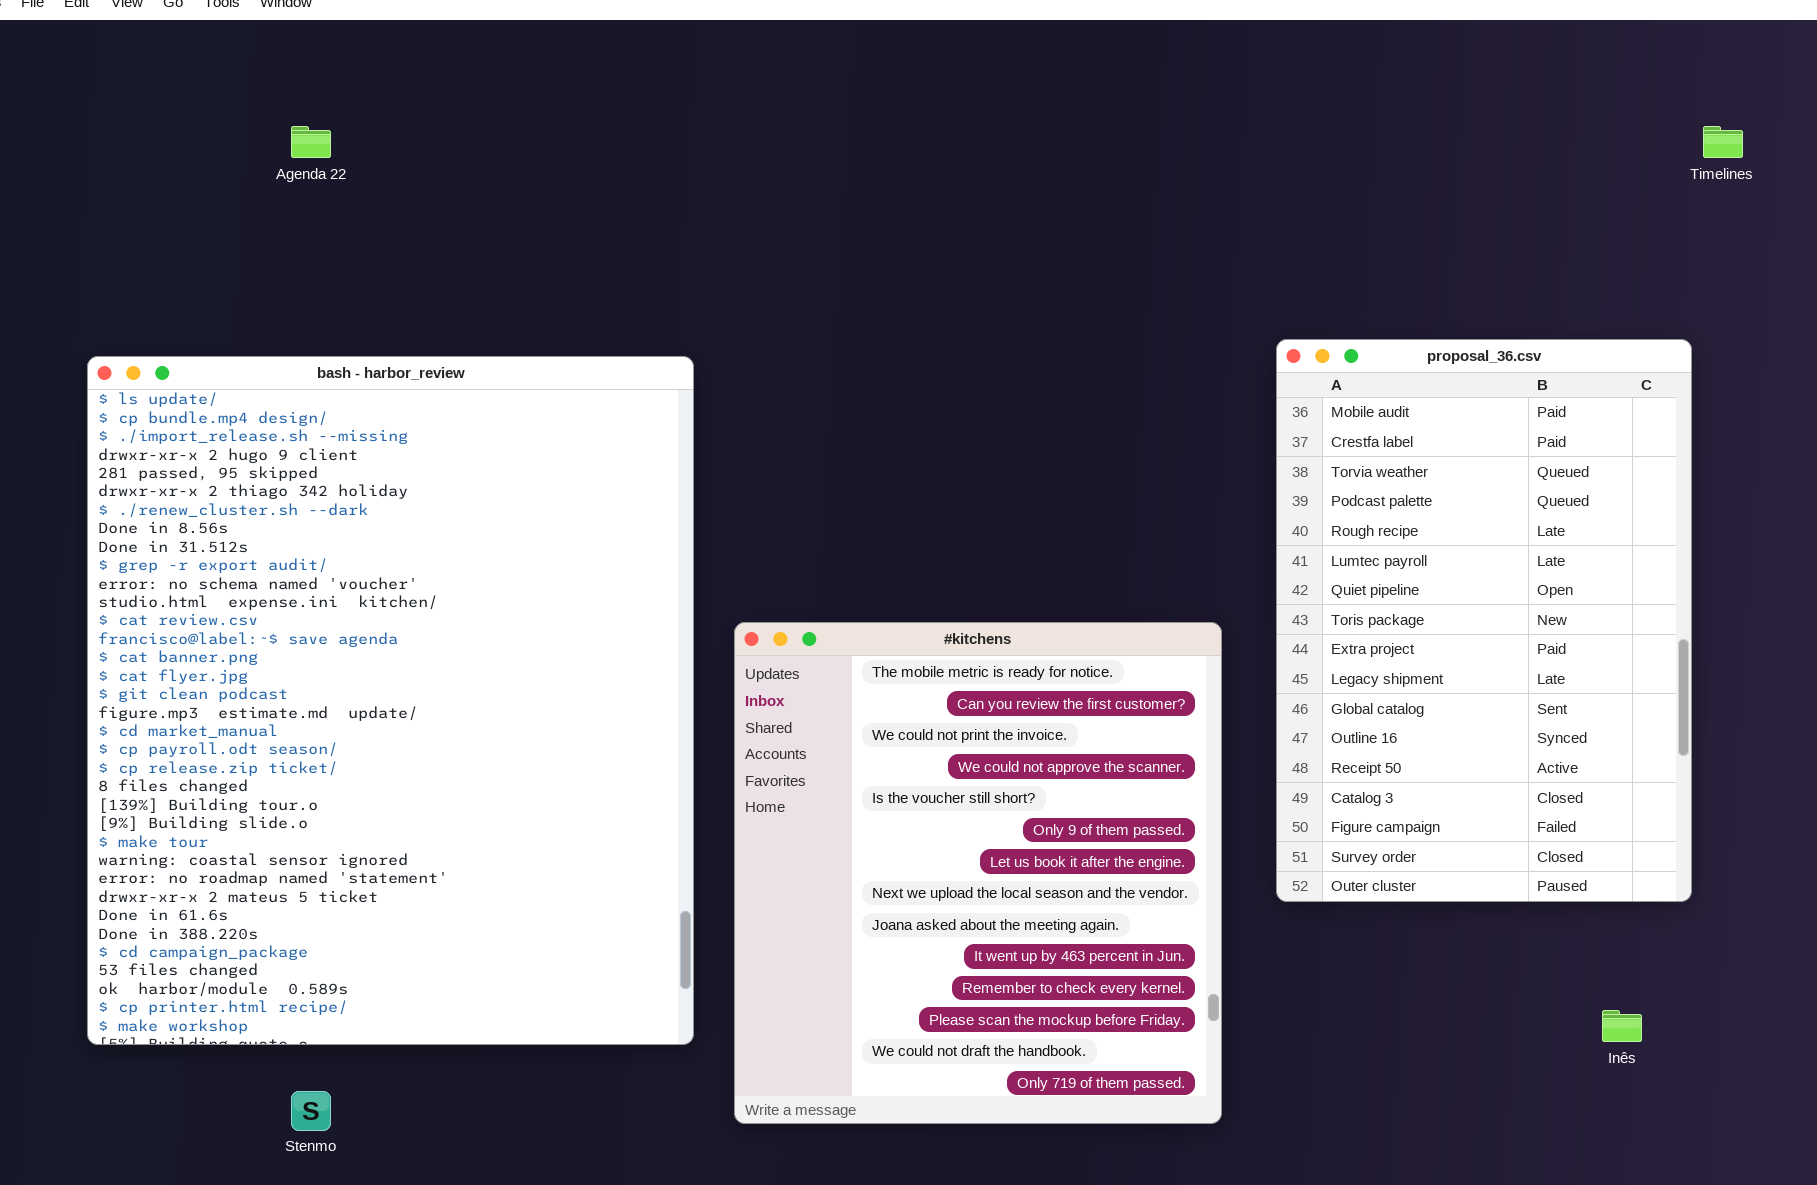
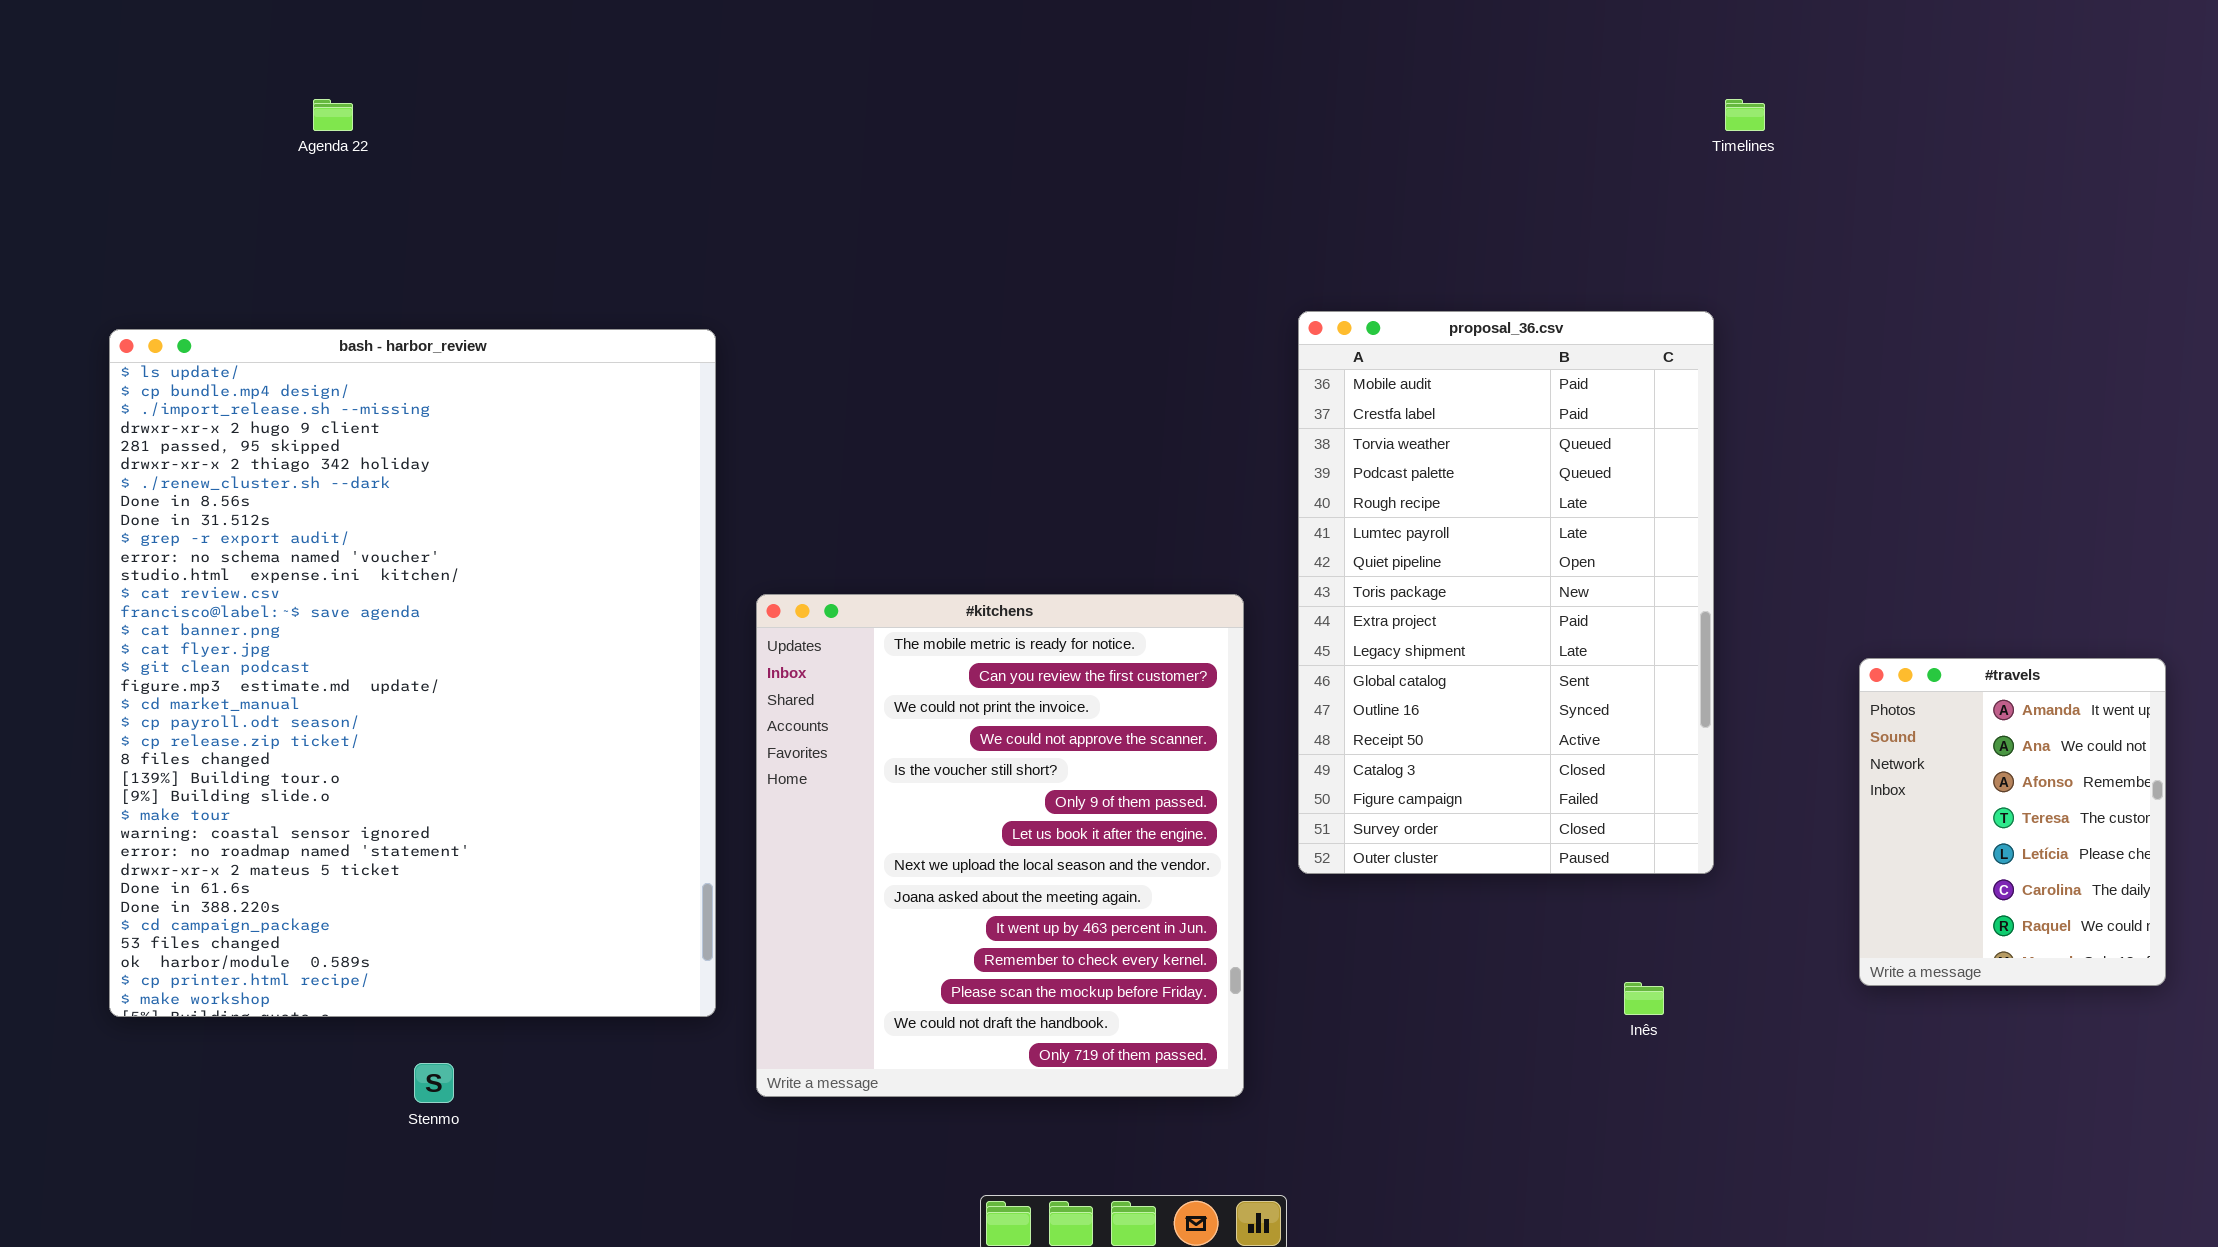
Stenmo: [291,1091,331,1131] -> [414,1063,454,1103], moved

